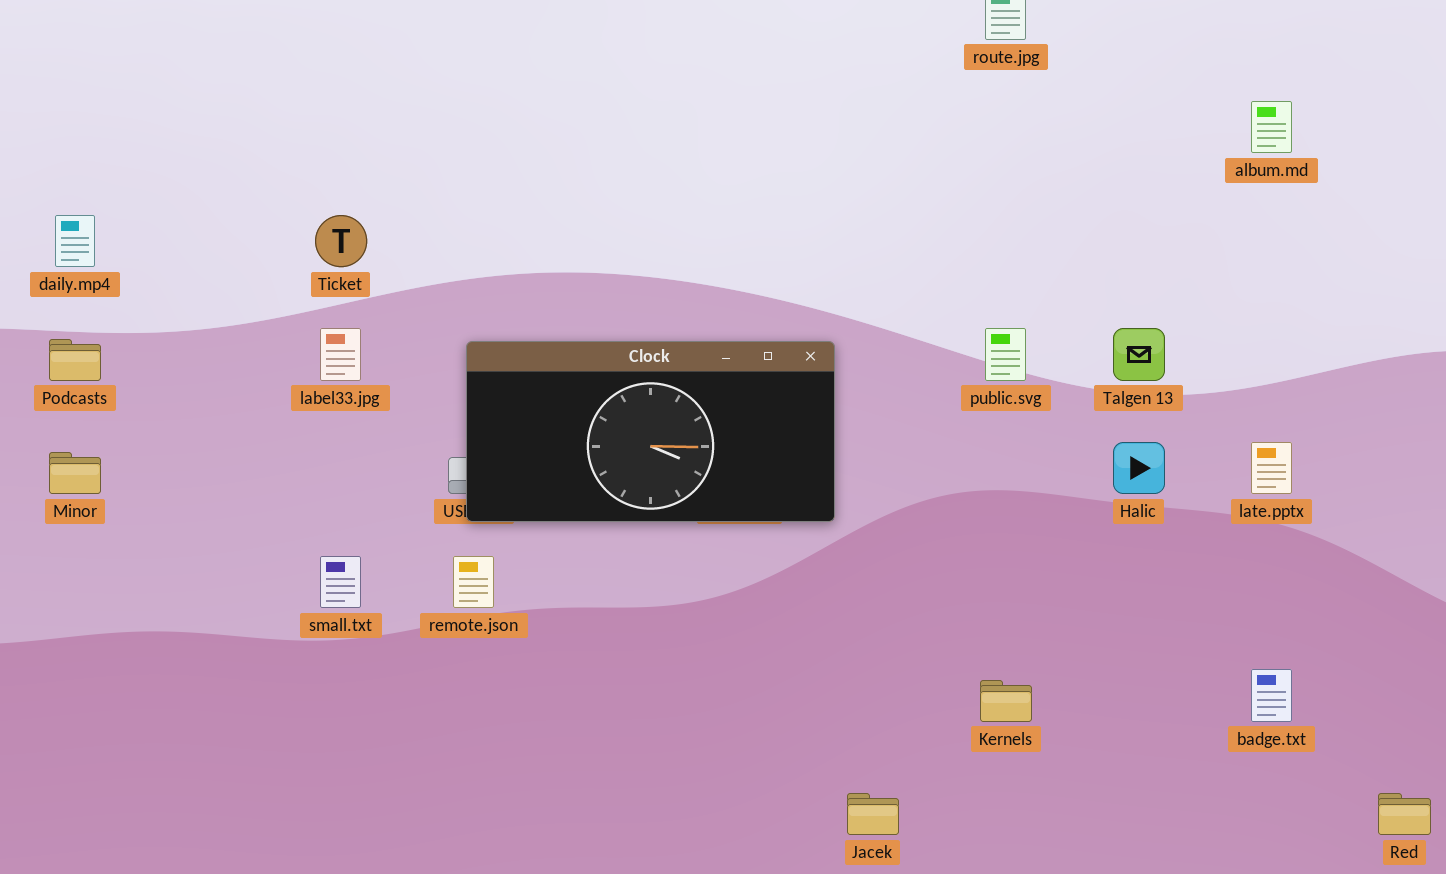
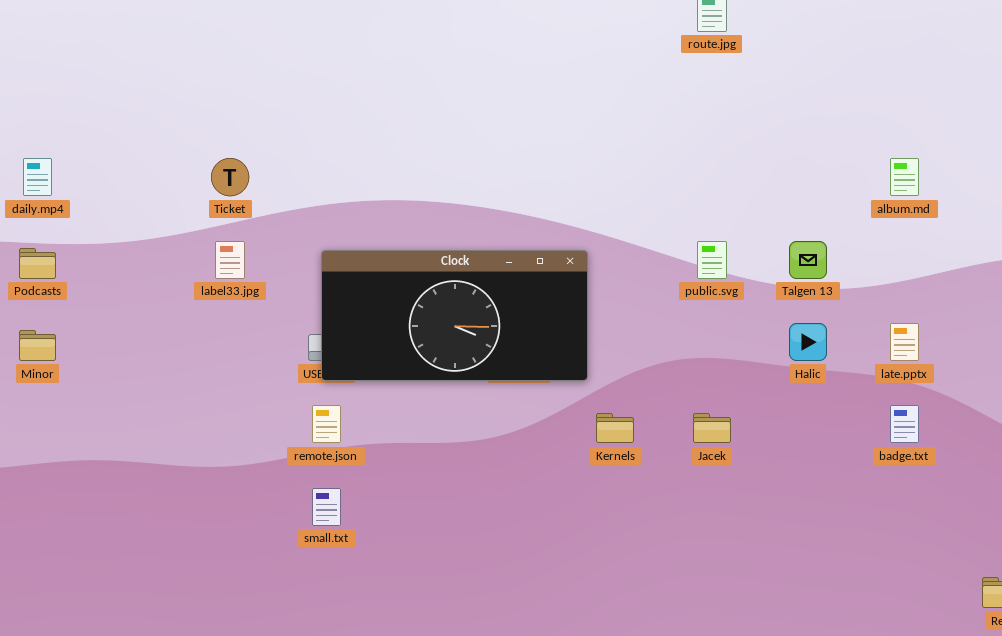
album.md: [1251,101,1292,153] -> [890,158,919,196], moved
small.txt: [320,556,361,608] -> [312,488,341,526], moved
badge.txt: [1251,669,1292,722] -> [890,405,919,443], moved
Kernels: [980,680,1032,722] -> [596,413,634,443], moved
Jacek: [847,793,899,835] -> [693,413,731,443], moved

